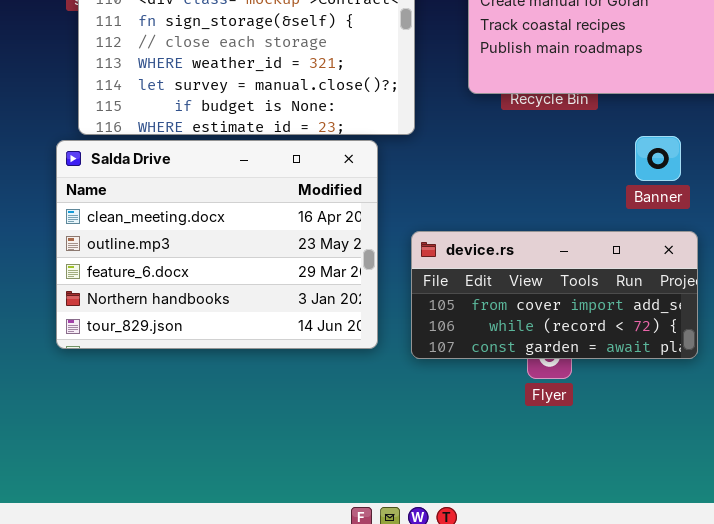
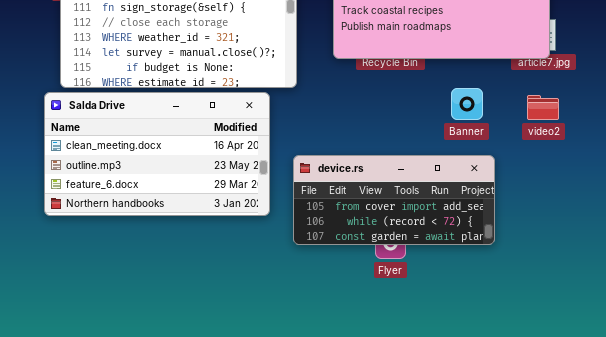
Salda Drive: [56,140,378,349] -> [44,92,270,216], resized

